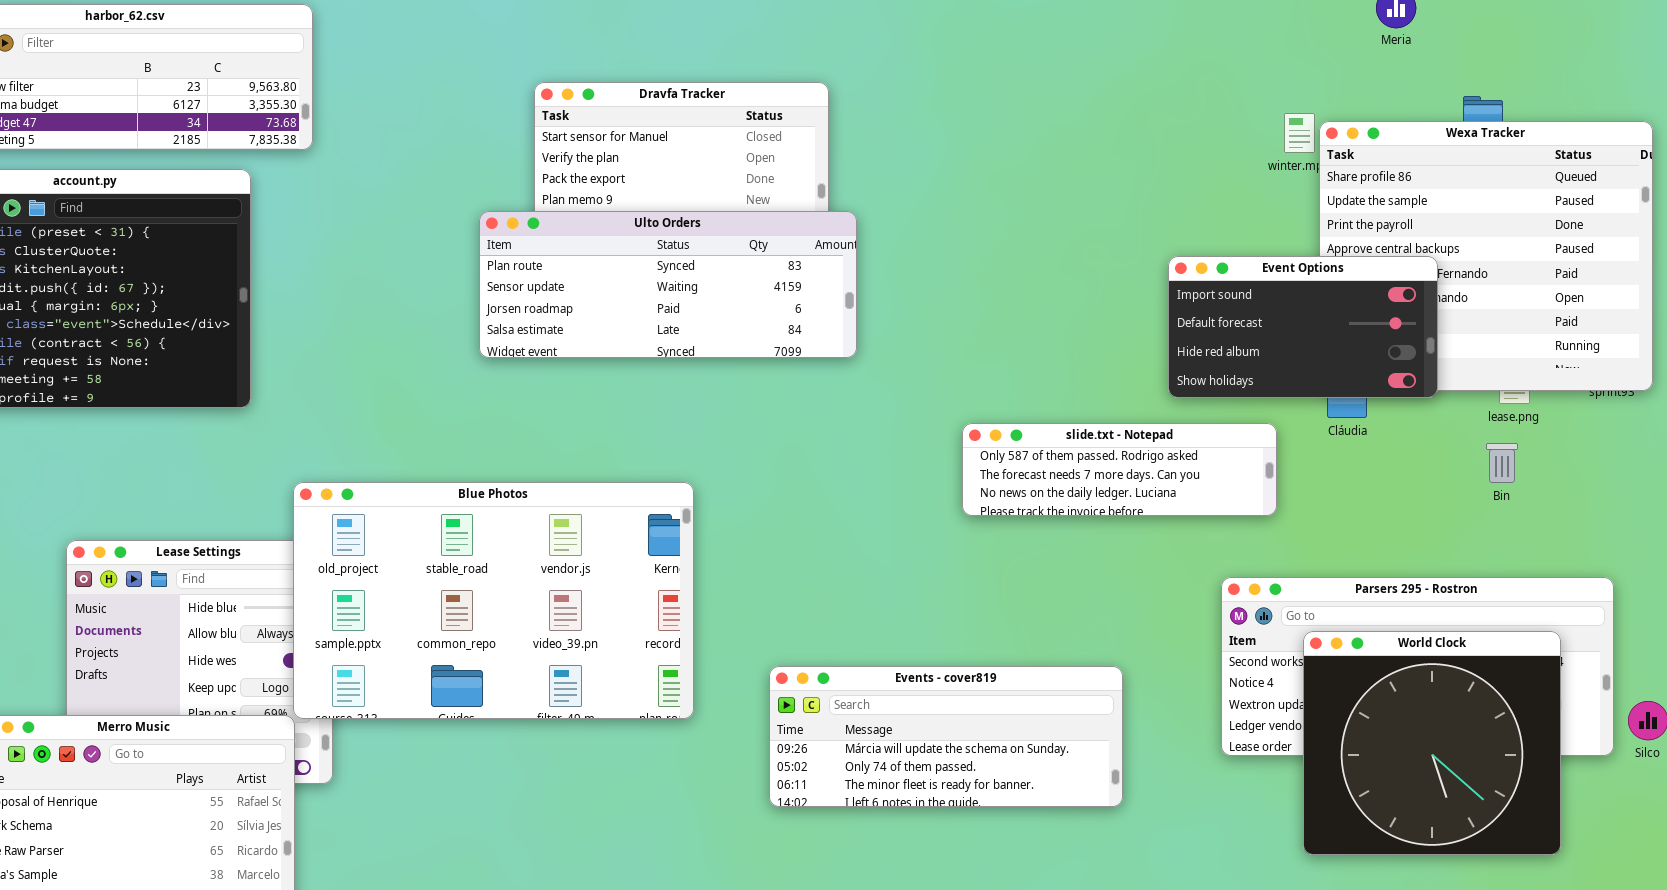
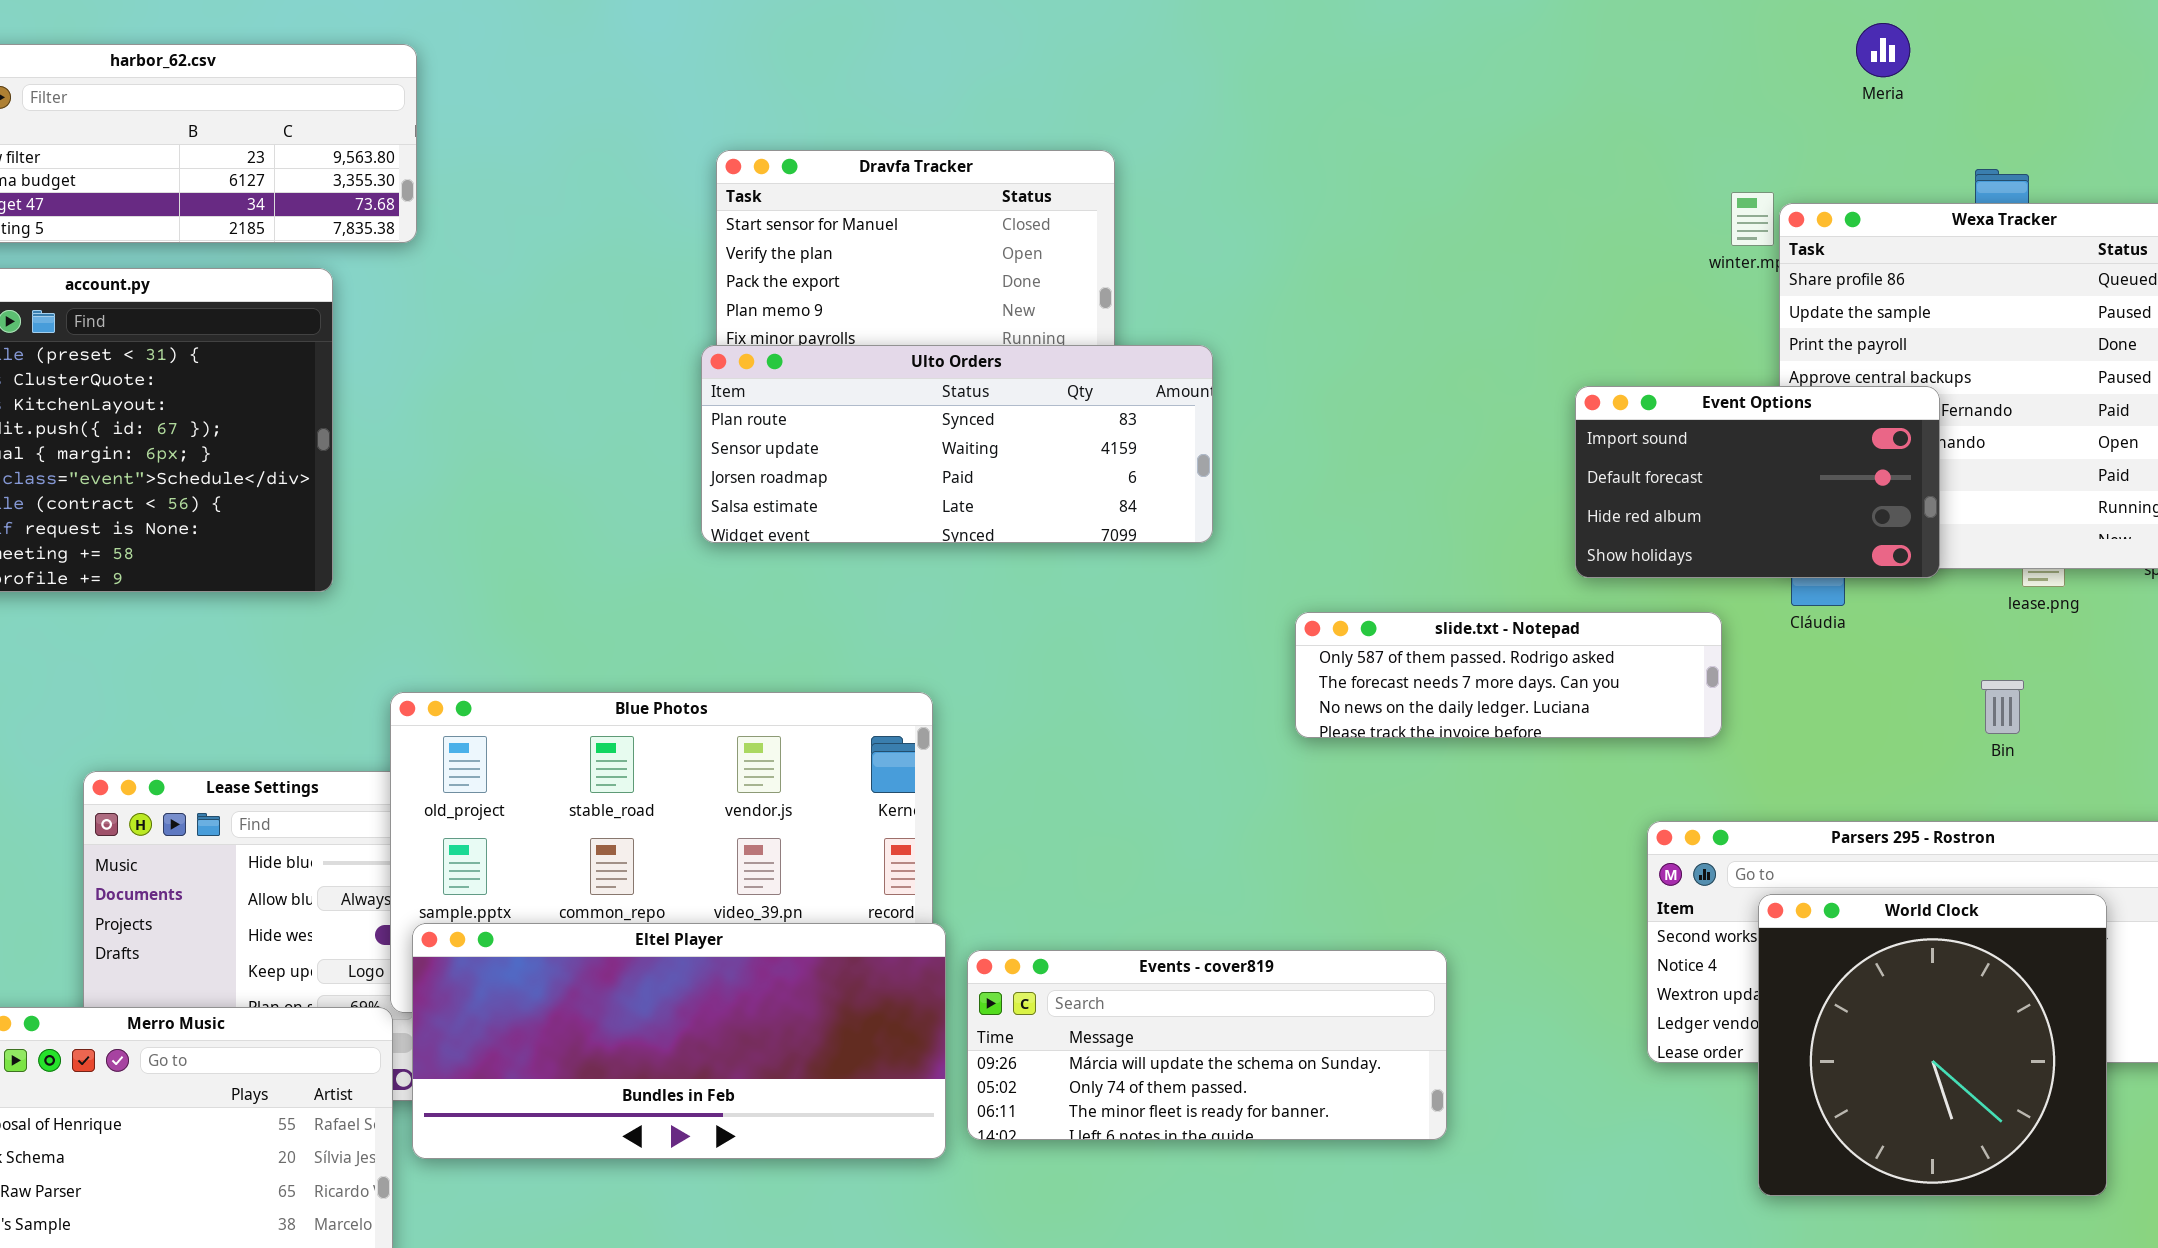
Ulto Orders: [479,211,857,358] -> [701,345,1213,543], moved
Bin: [1486,443,1518,483] -> [1981,680,2024,734], moved
Eltel Player: none -> [412,923,946,1159], opened
Events - cover819: [769,666,1123,807] -> [967,950,1447,1140], moved

